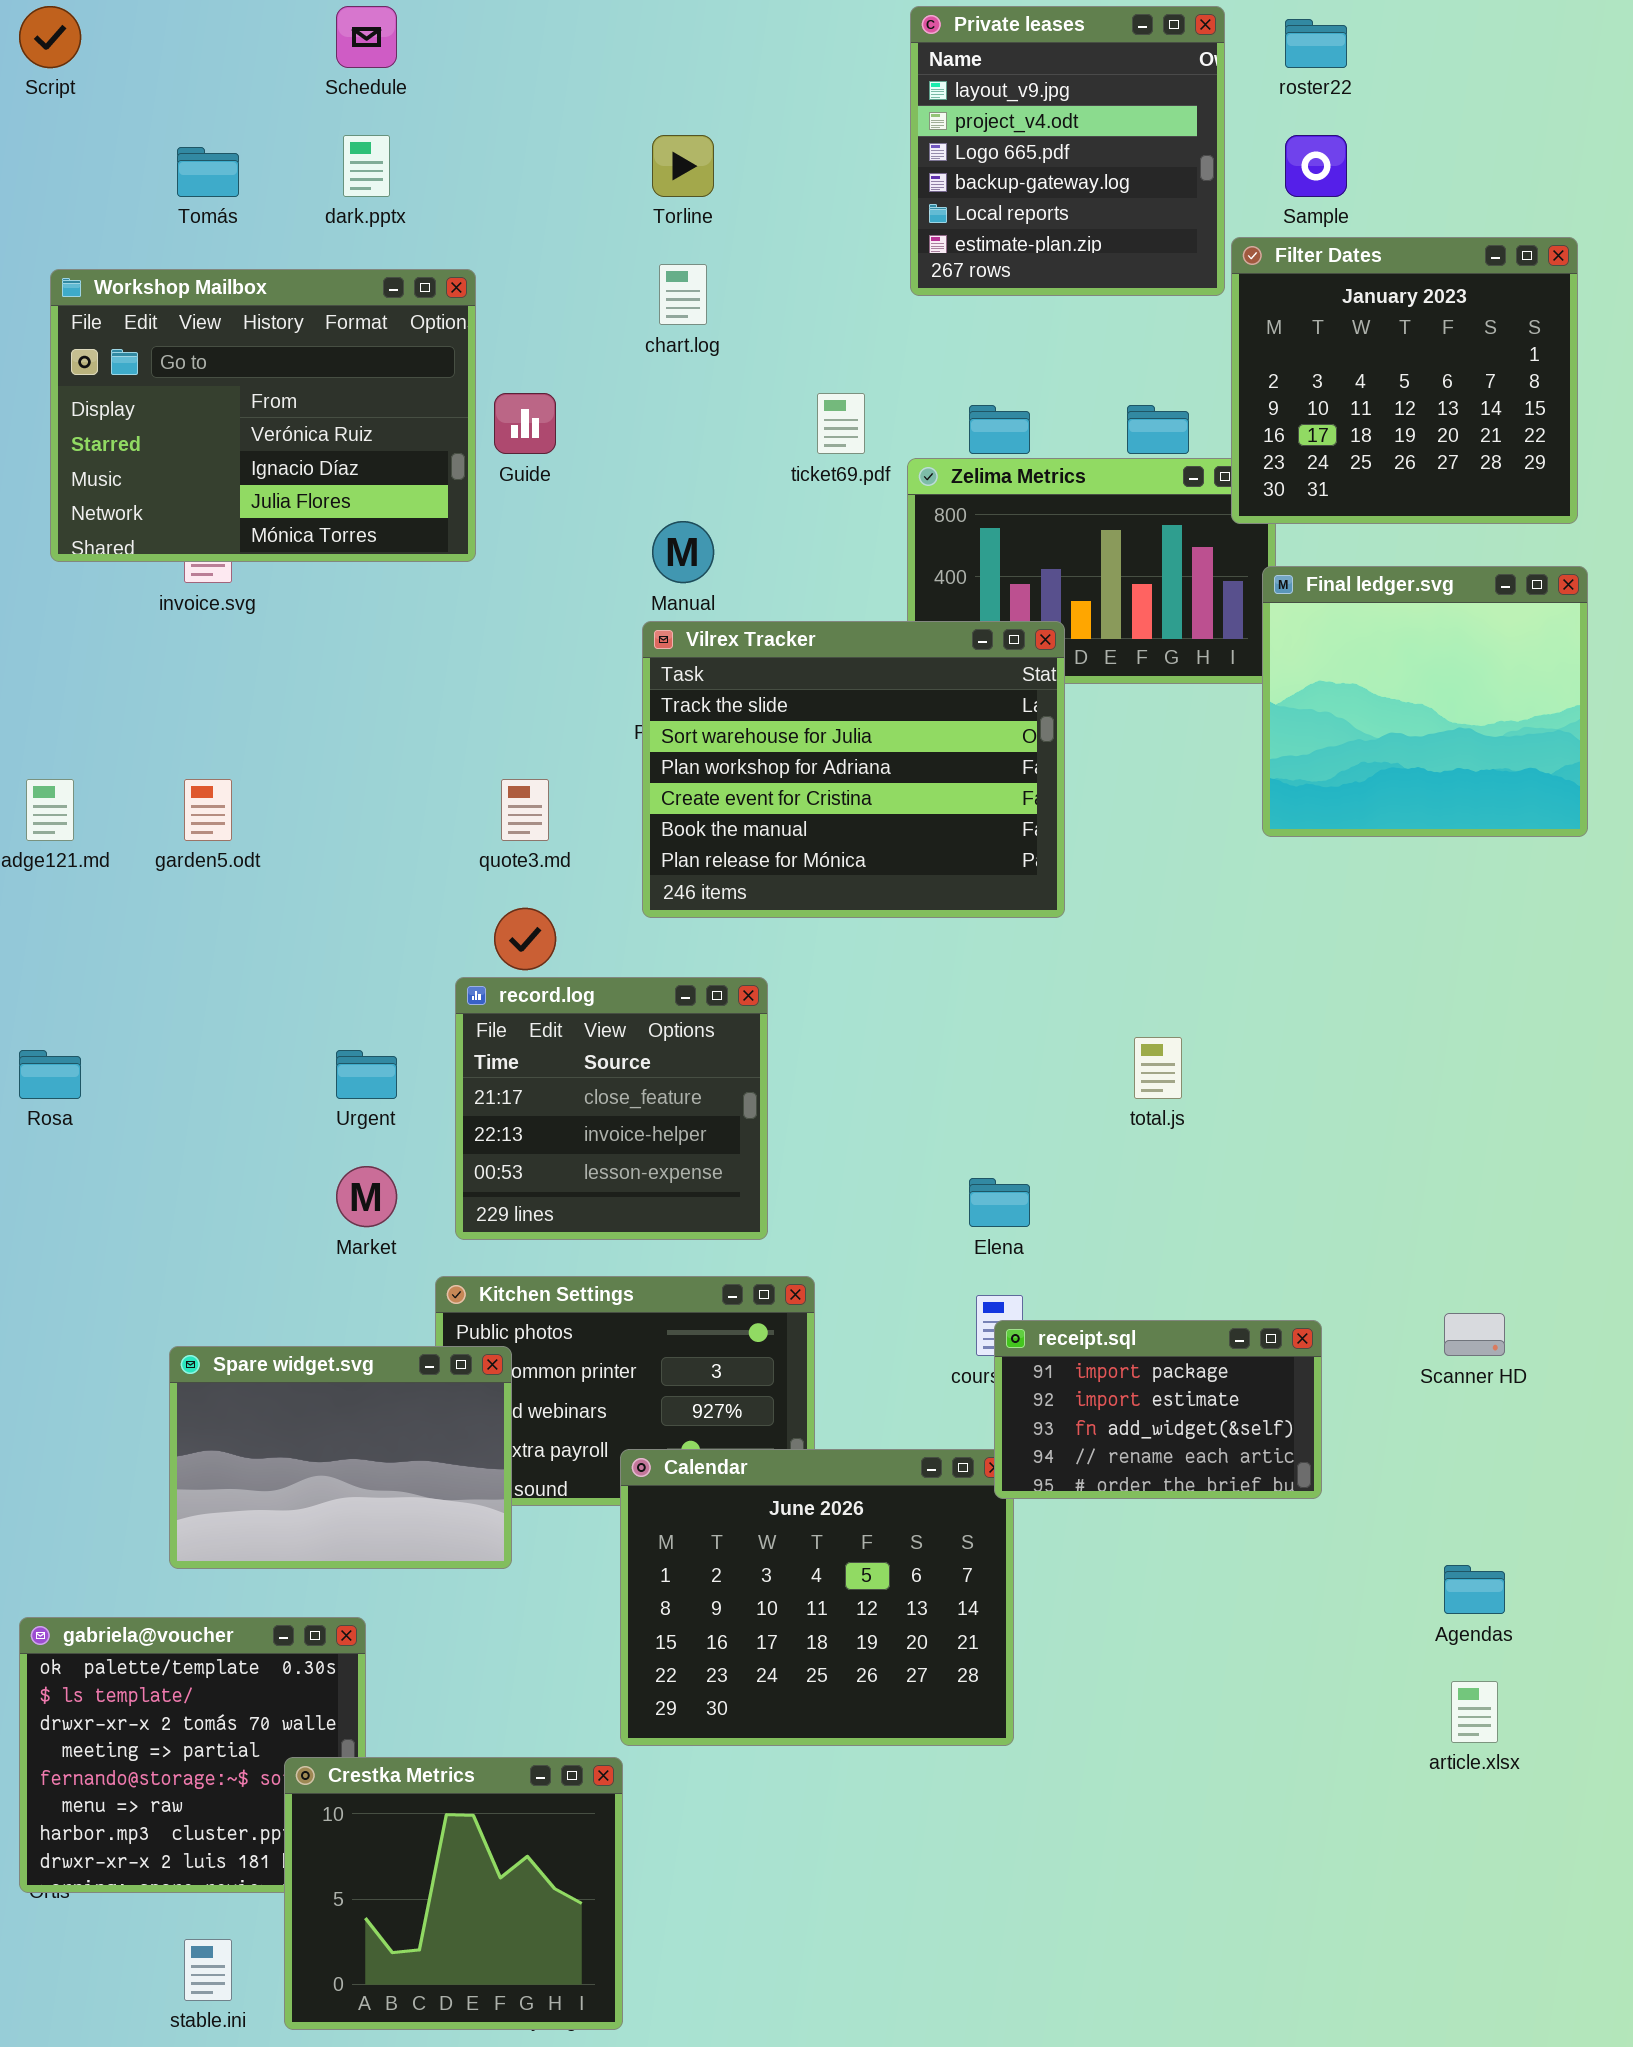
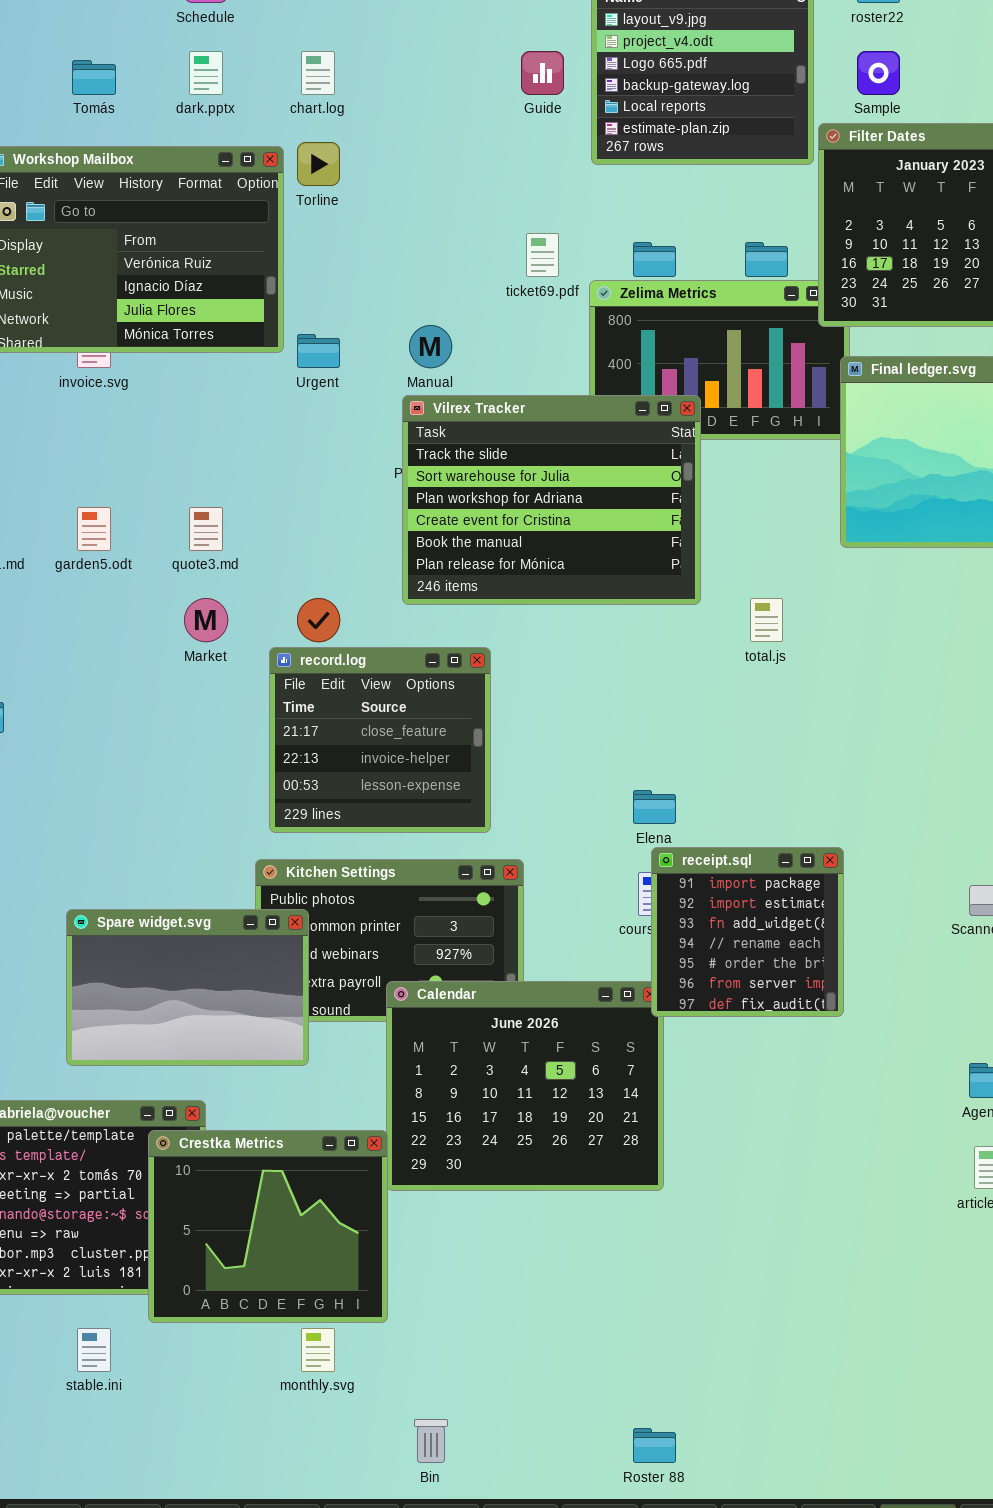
Torline: [652,135,714,197] -> [297,142,340,186], moved
chart.log: [659,264,707,325] -> [301,51,335,95], moved
Guide: [494,393,556,454] -> [521,51,564,95], moved
quote3.md: [501,779,549,841] -> [189,507,223,551], moved
total.js: [1134,1037,1182,1099] -> [750,598,783,642], moved
Urgent: [336,1050,397,1099] -> [297,334,340,368], moved
Market: [336,1166,397,1227] -> [184,598,228,642], moved
receipt.sql: [994,1320,1322,1499] -> [651,847,844,1017], resized
Crestka Metrics: [284,1757,623,2030] -> [148,1130,388,1323], moved

